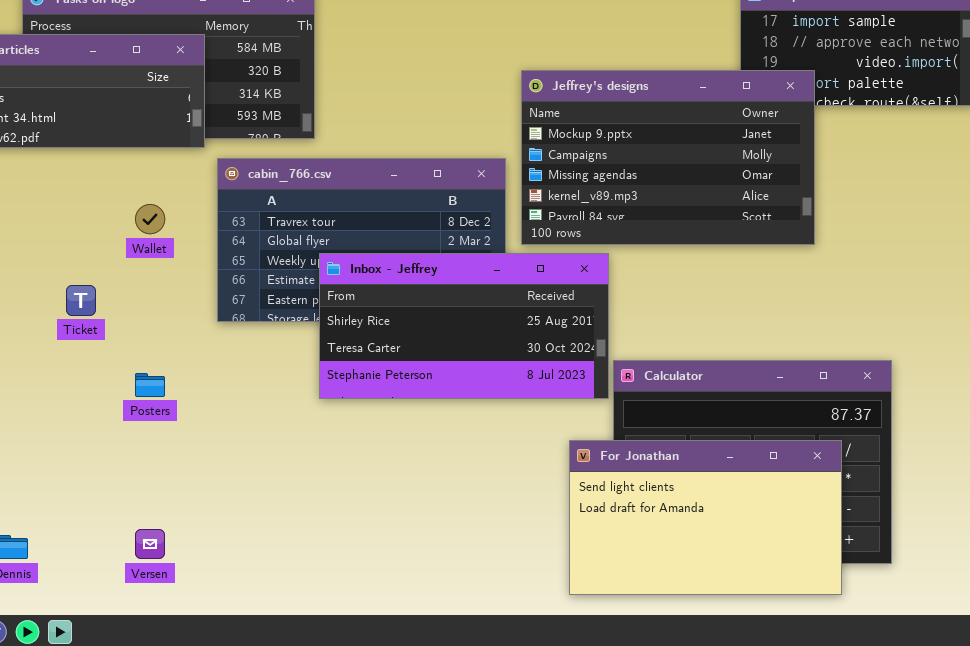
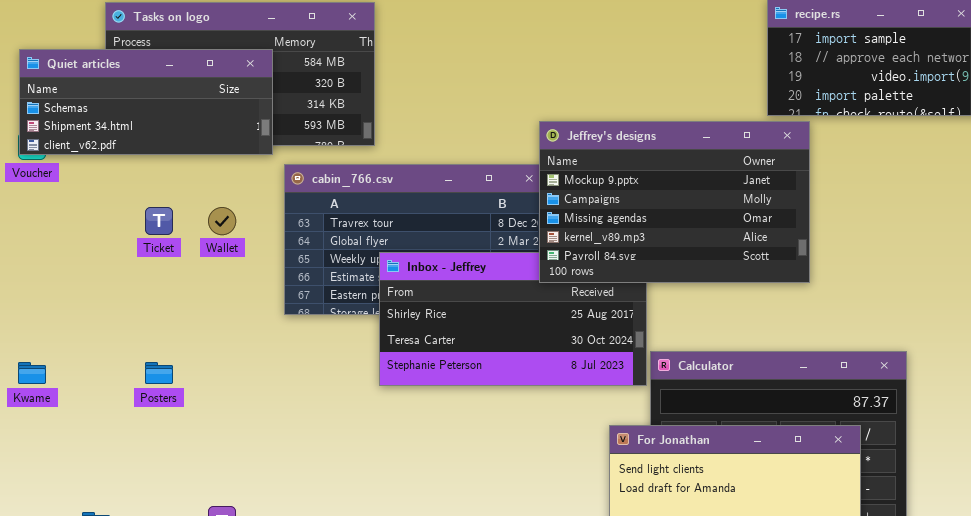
Jeffrey's designs: [521,70,815,245] -> [539,121,810,283], moved
Ticket: [66,285,96,316] -> [145,207,173,235], moved
Posters: [135,373,165,397] -> [145,362,173,384], moved

